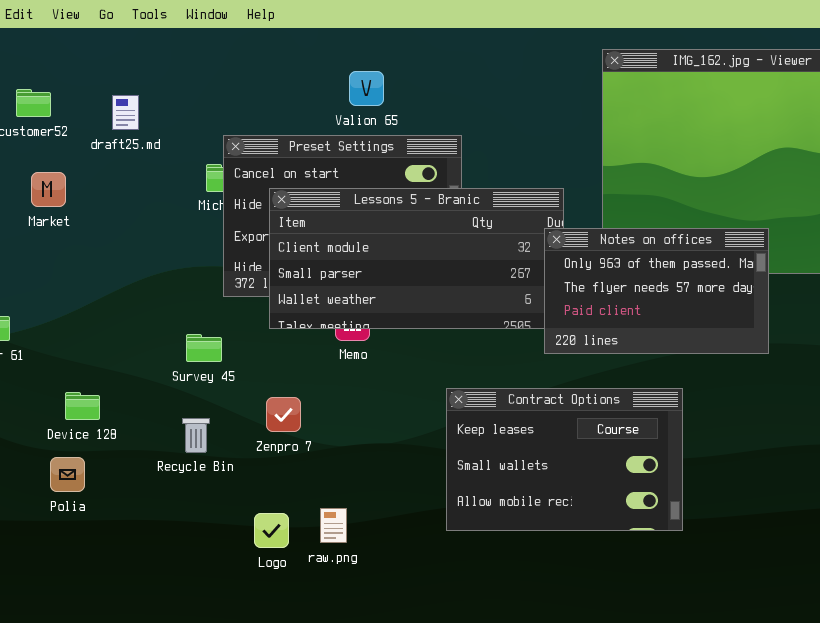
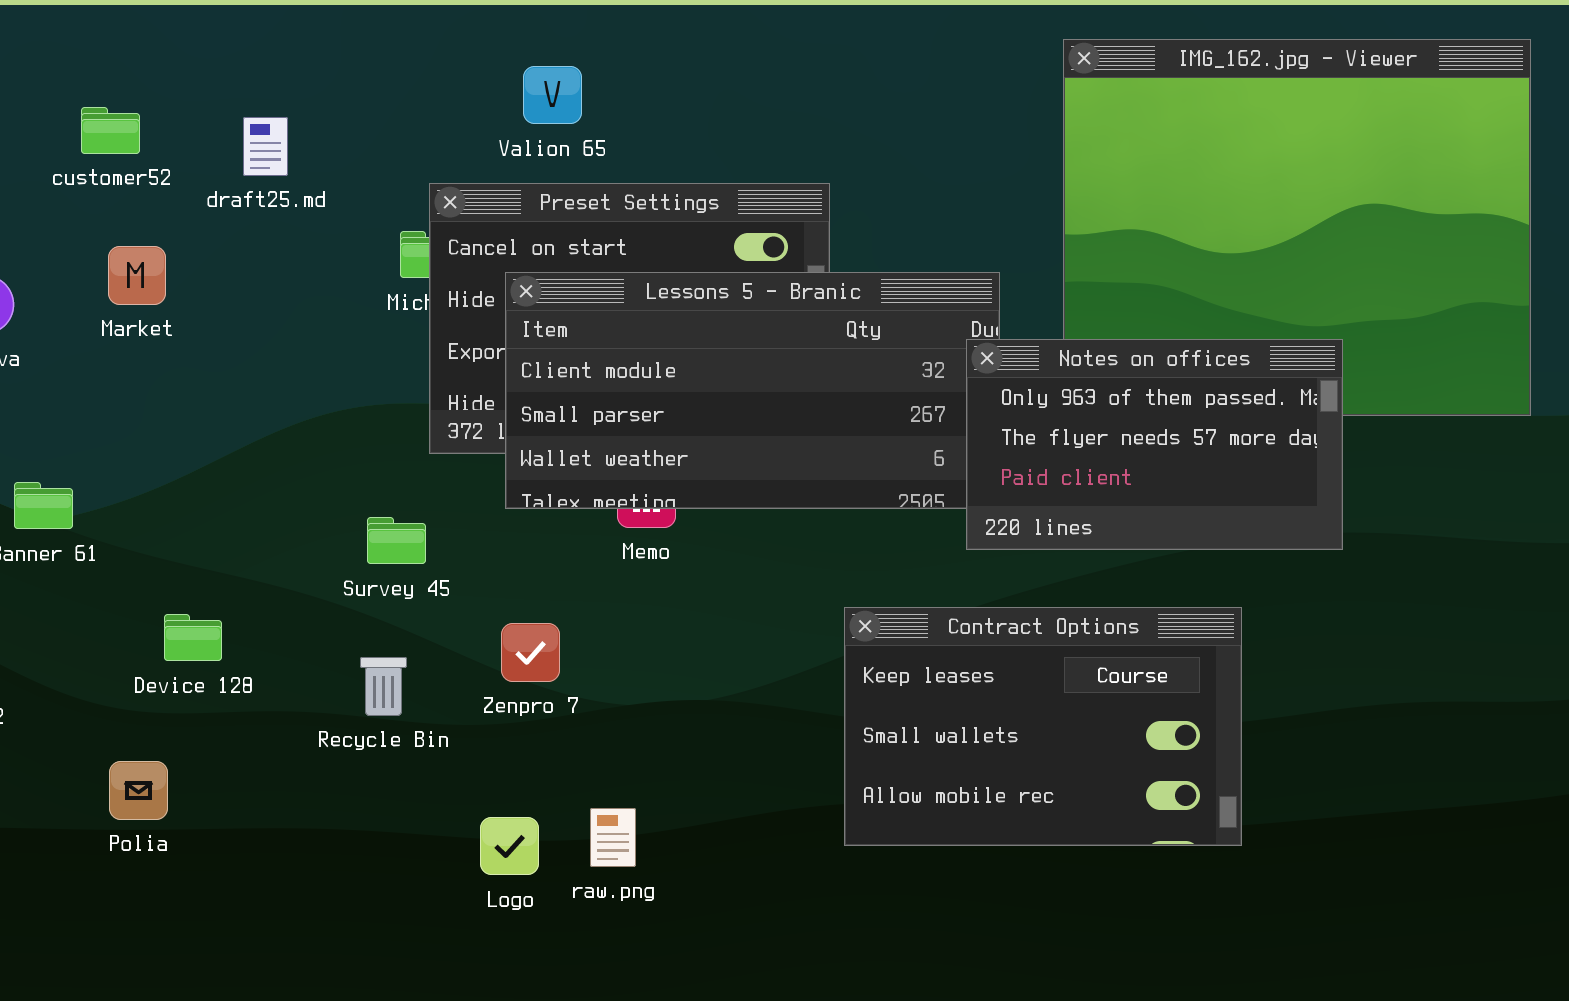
Valion 65: [349,71,384,106] -> [523,66,582,124], moved
Contract Options: [446,388,683,531] -> [844,607,1242,846], moved
Polia: [50,457,85,492] -> [109,761,168,820], moved

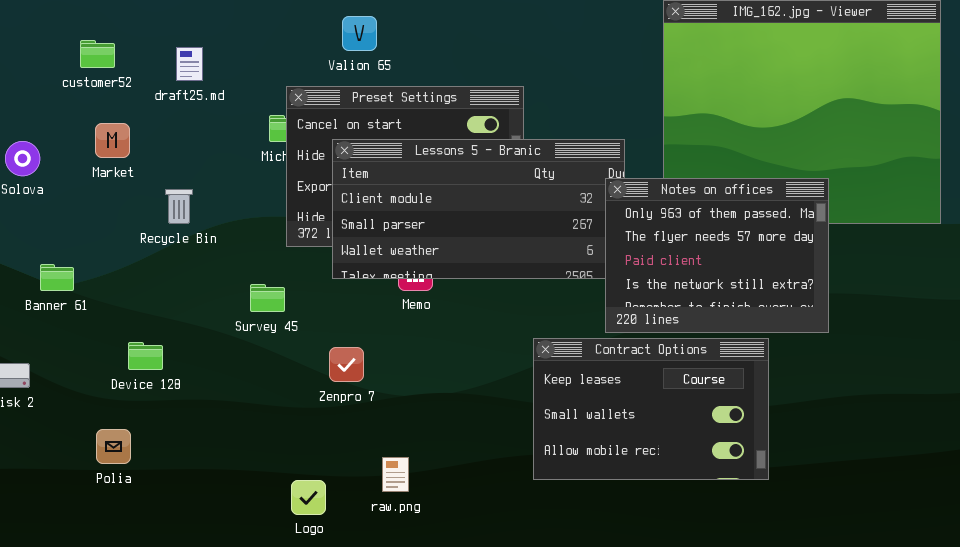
Notes on offices: [966,339,1343,550] -> [605,178,829,333], resized
Recycle Bin: [360,657,407,716] -> [165,189,193,224], moved
Logo: [480,817,539,875] -> [291,480,326,515], moved

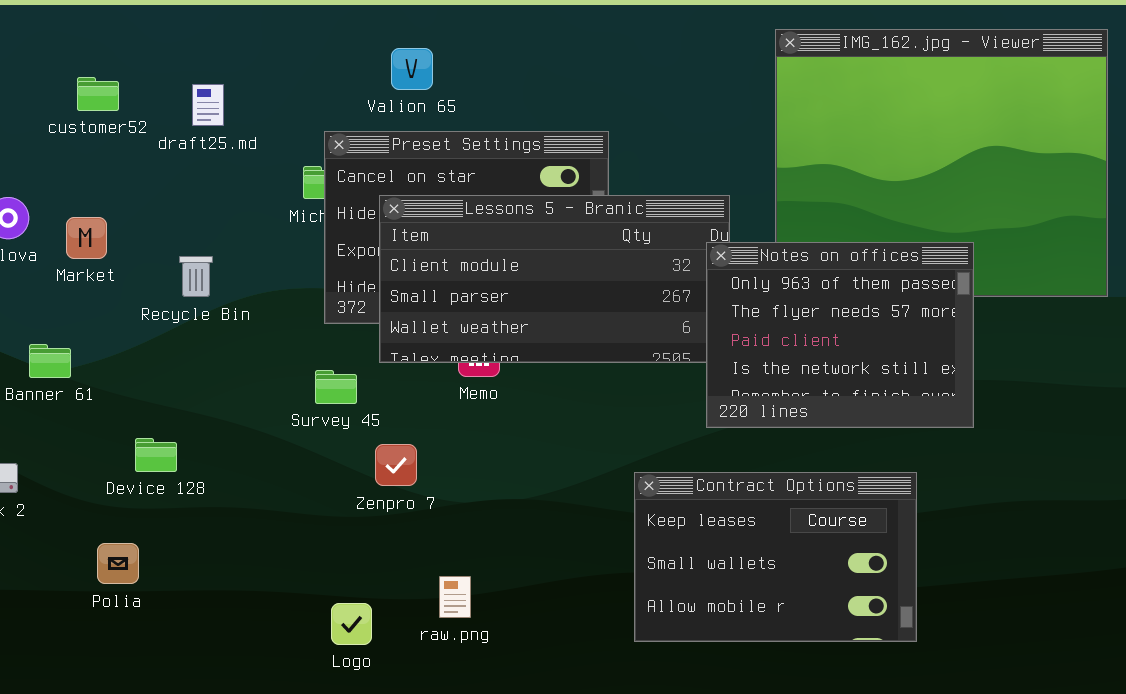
Market: [95,123,130,158] -> [66,217,107,259], moved
Survey 45: [250,284,285,312] -> [315,370,357,404], moved
Contract Options: [533,338,769,480] -> [634,472,917,642], moved

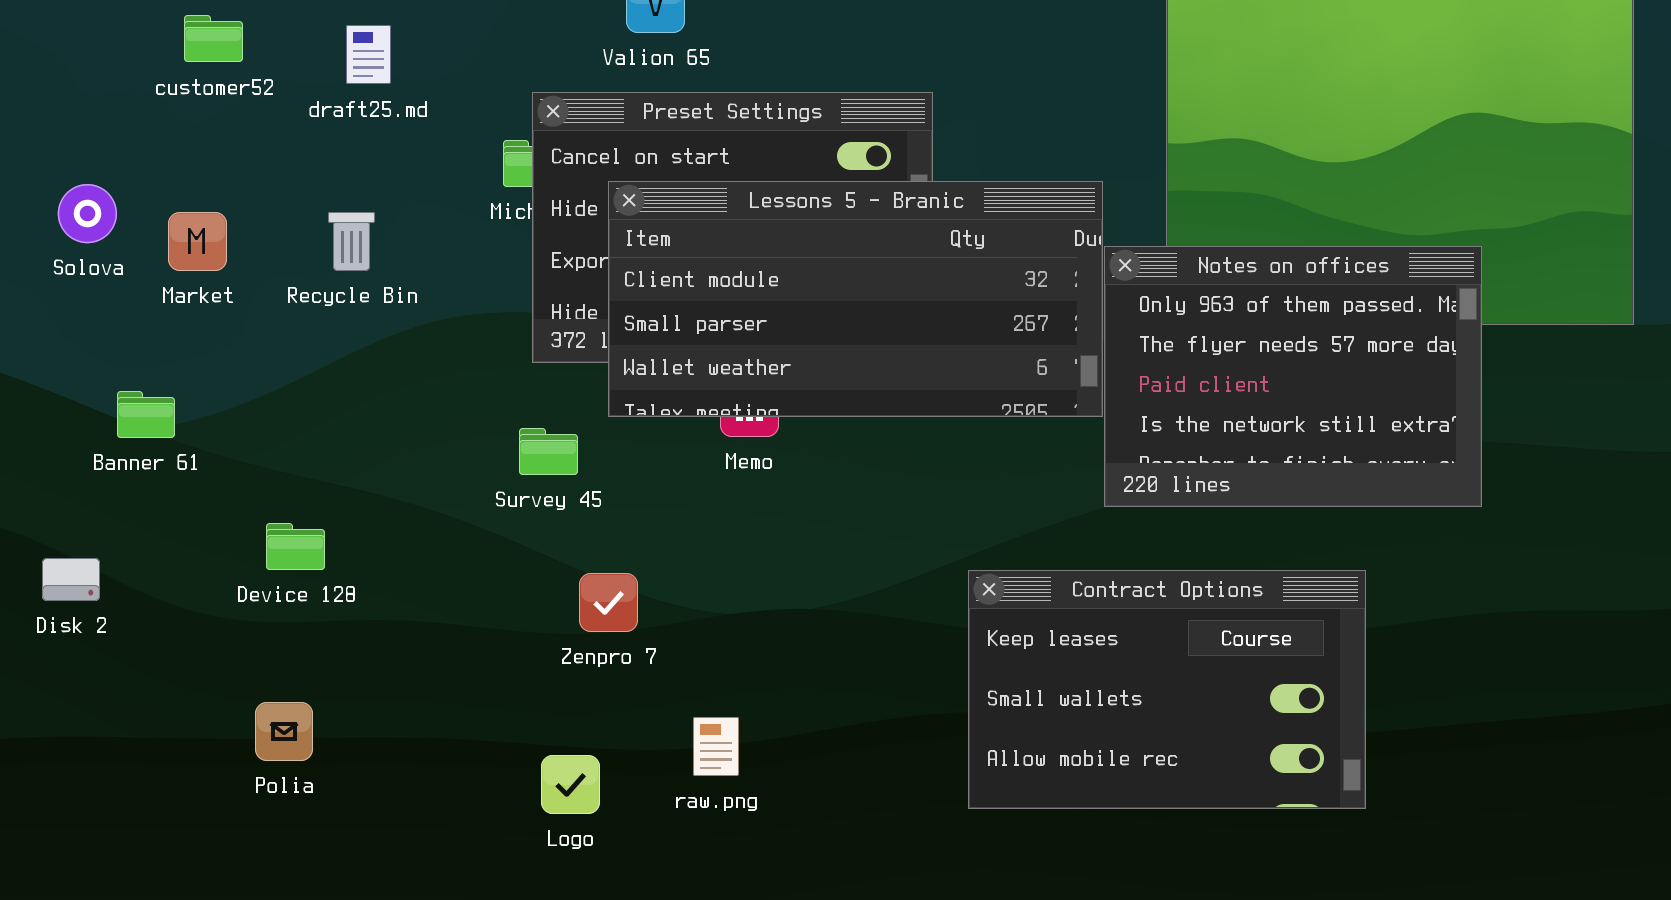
Notes on offices: [706,242,974,428] -> [1104,246,1482,507], moved
Recycle Bin: [179,256,213,297] -> [328,212,375,271], moved
Zenpro 7: [375,444,417,486] -> [579,573,638,632], moved
Polia: [97,543,139,584] -> [255,702,313,761], moved

